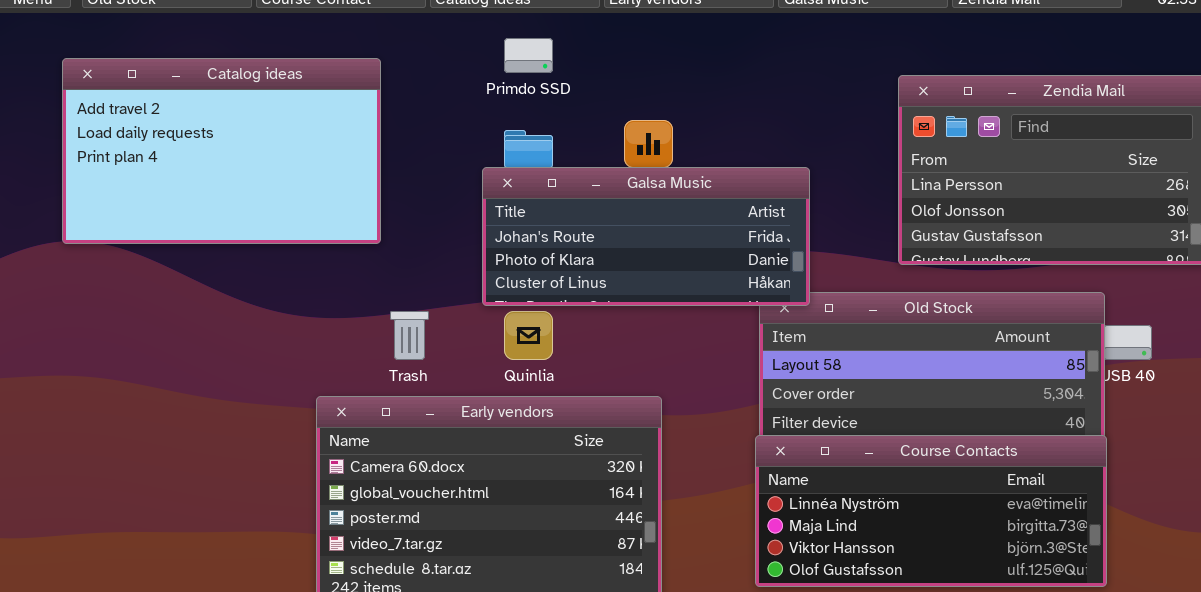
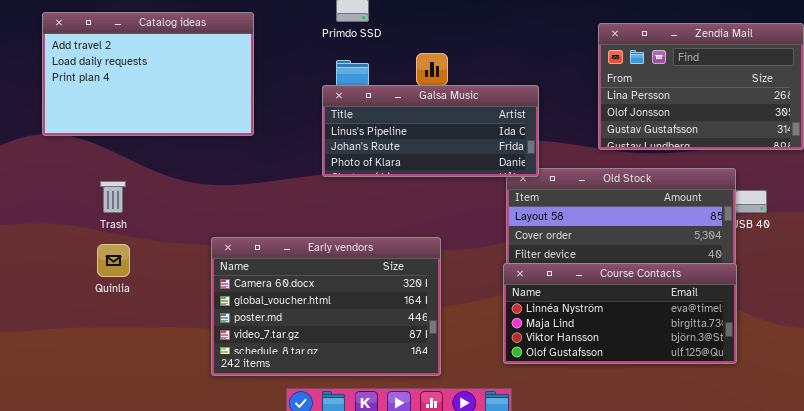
Galsa Music: [482,167,810,306] -> [322,85,539,177], scrolled up 1 row
Trash: [390,311,429,360] -> [100,181,126,213], moved
Quinlia: [504,311,553,360] -> [97,244,130,277], moved

